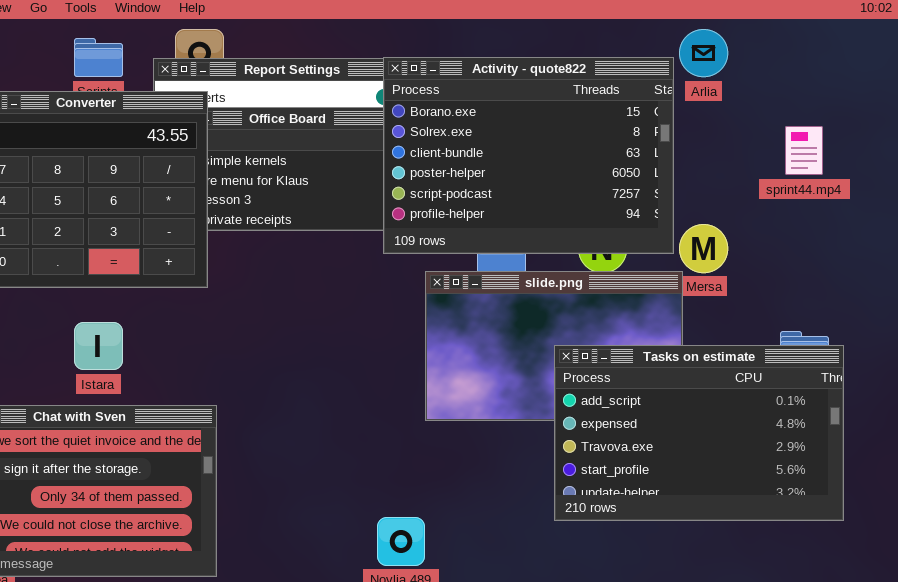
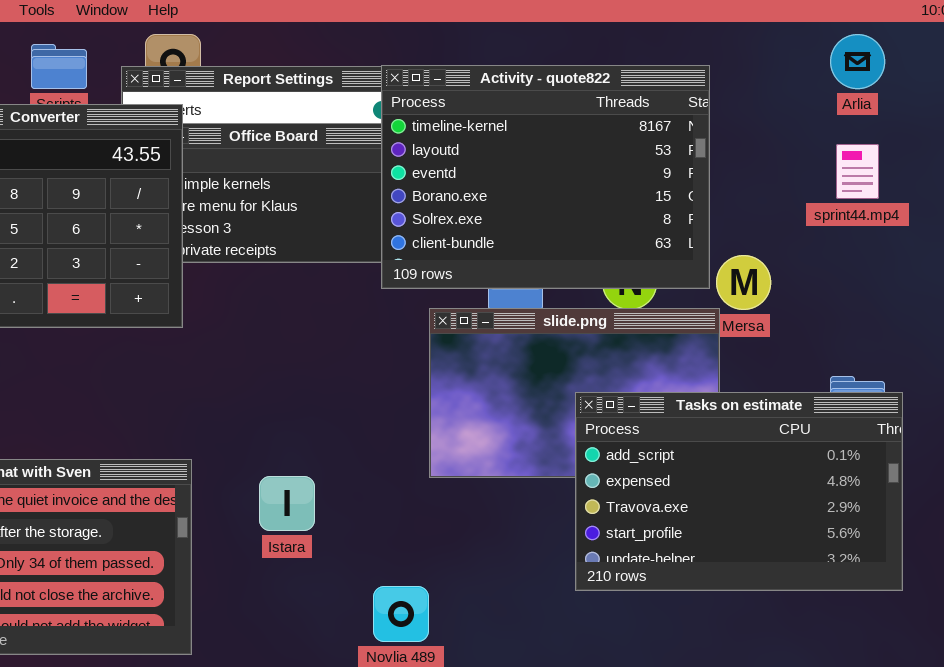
Arlia: [679,29,728,77] -> [830,34,885,89], moved
Activity - quote822: [383,57,674,254] -> [381,65,710,289], scrolled up 3 rows
Istara: [74,322,123,370] -> [259,476,315,531], moved

